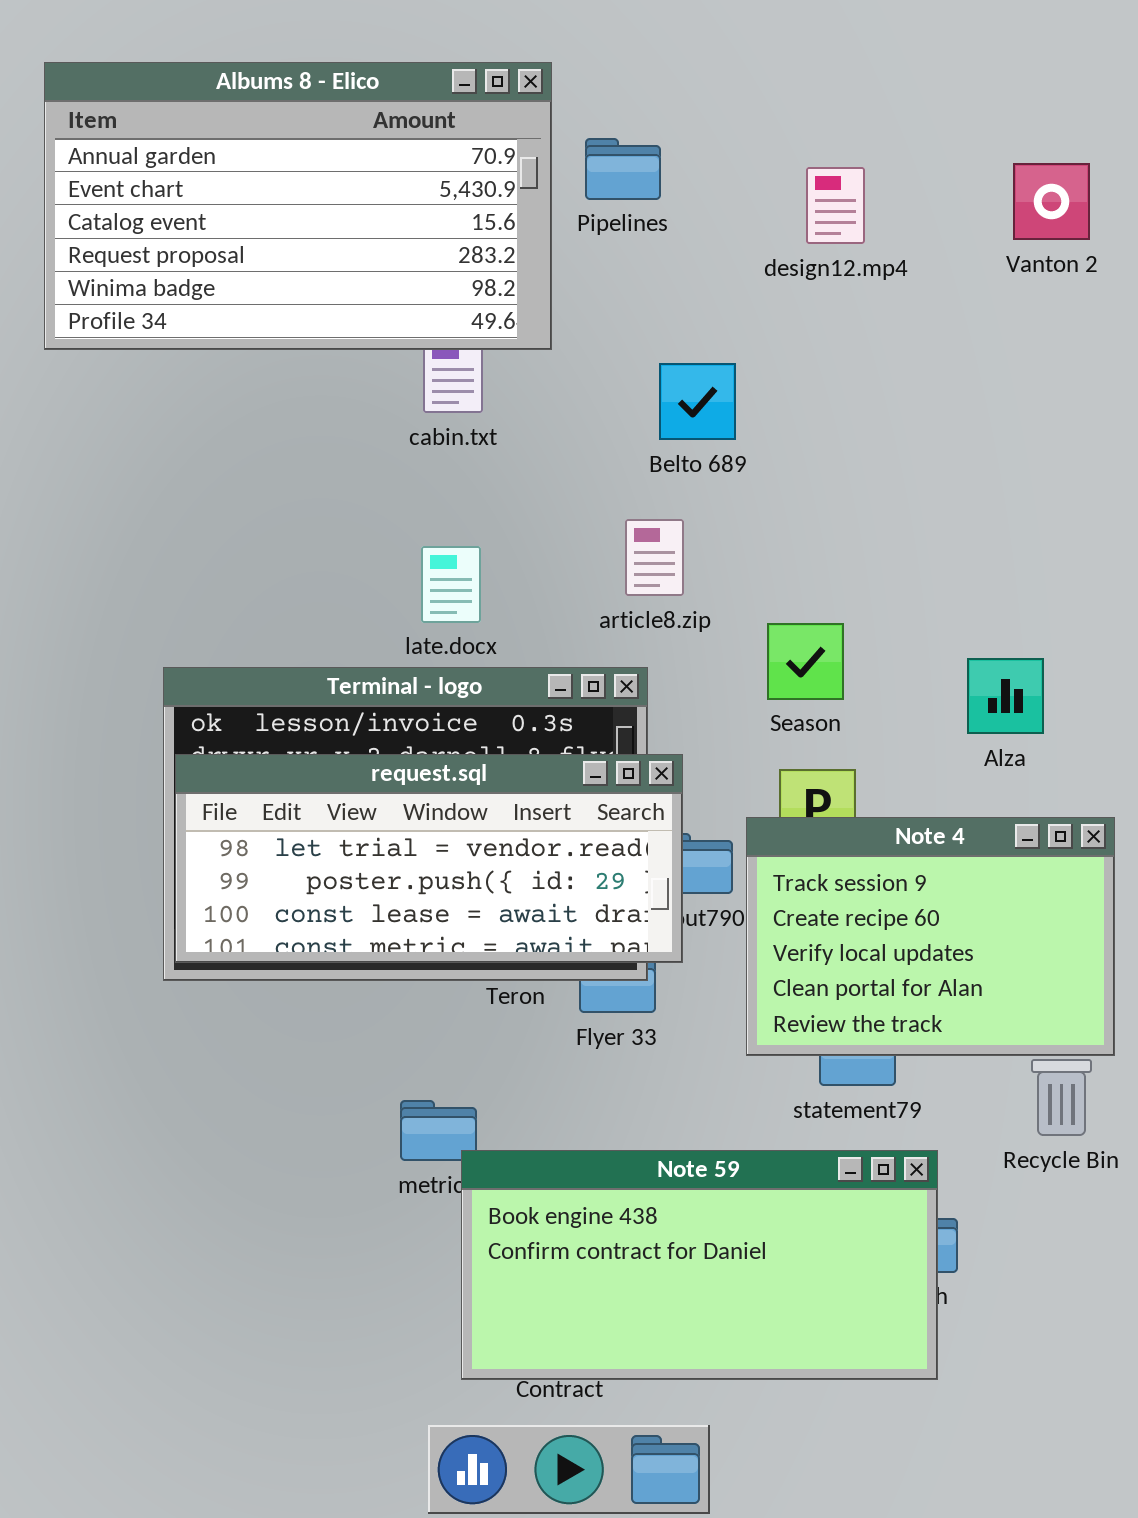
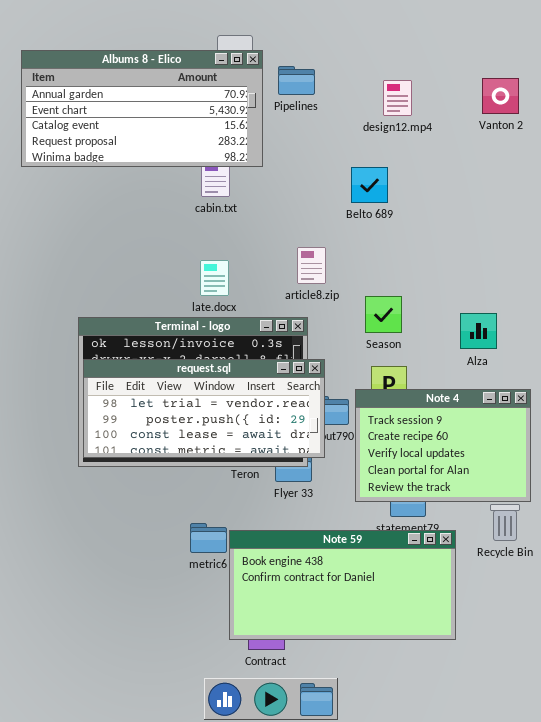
Albums 8 - Elico: [44,62,552,350] -> [21,50,263,167], resized
Belto 689: [659,363,736,440] -> [351,167,388,203], moved
Note 59: [461,1150,938,1380] -> [229,530,456,640], moved

